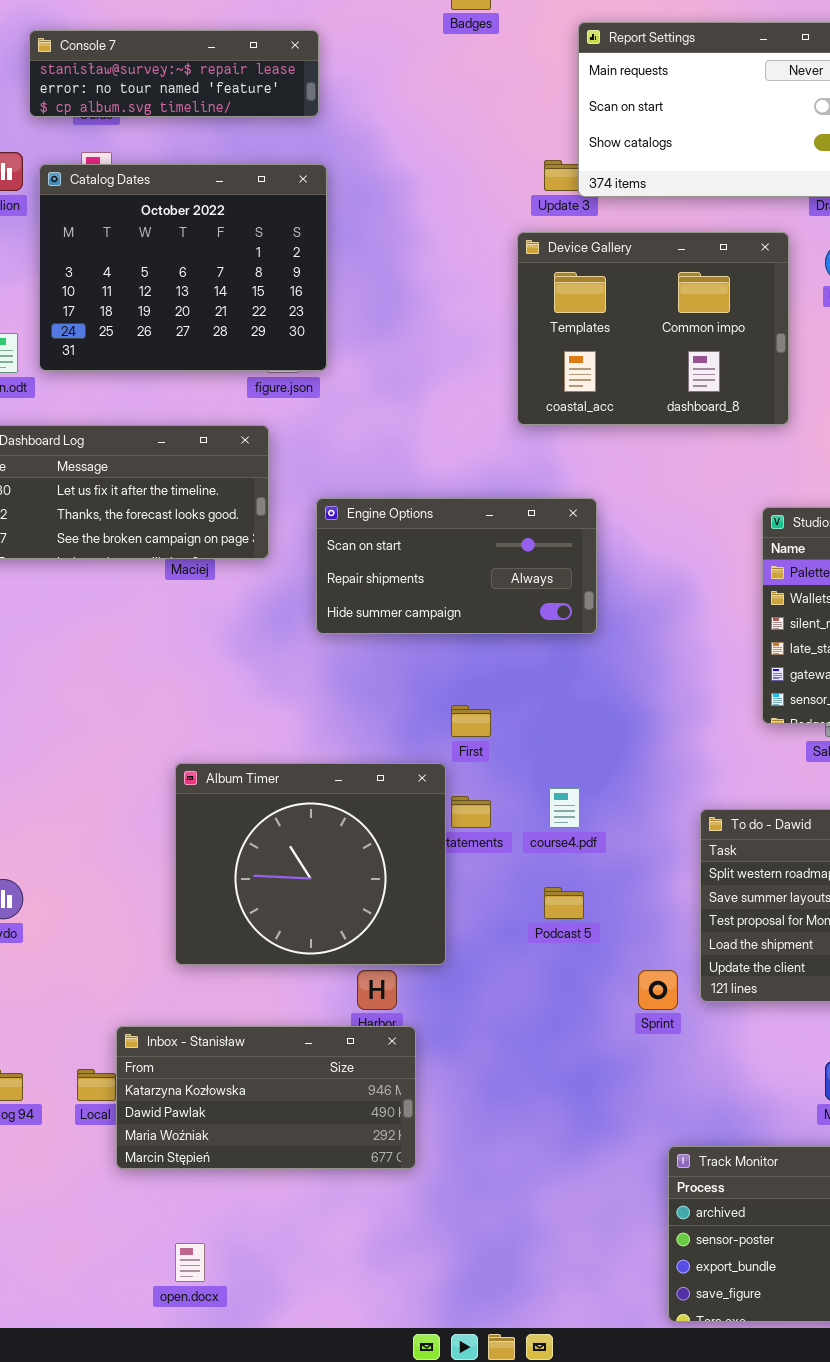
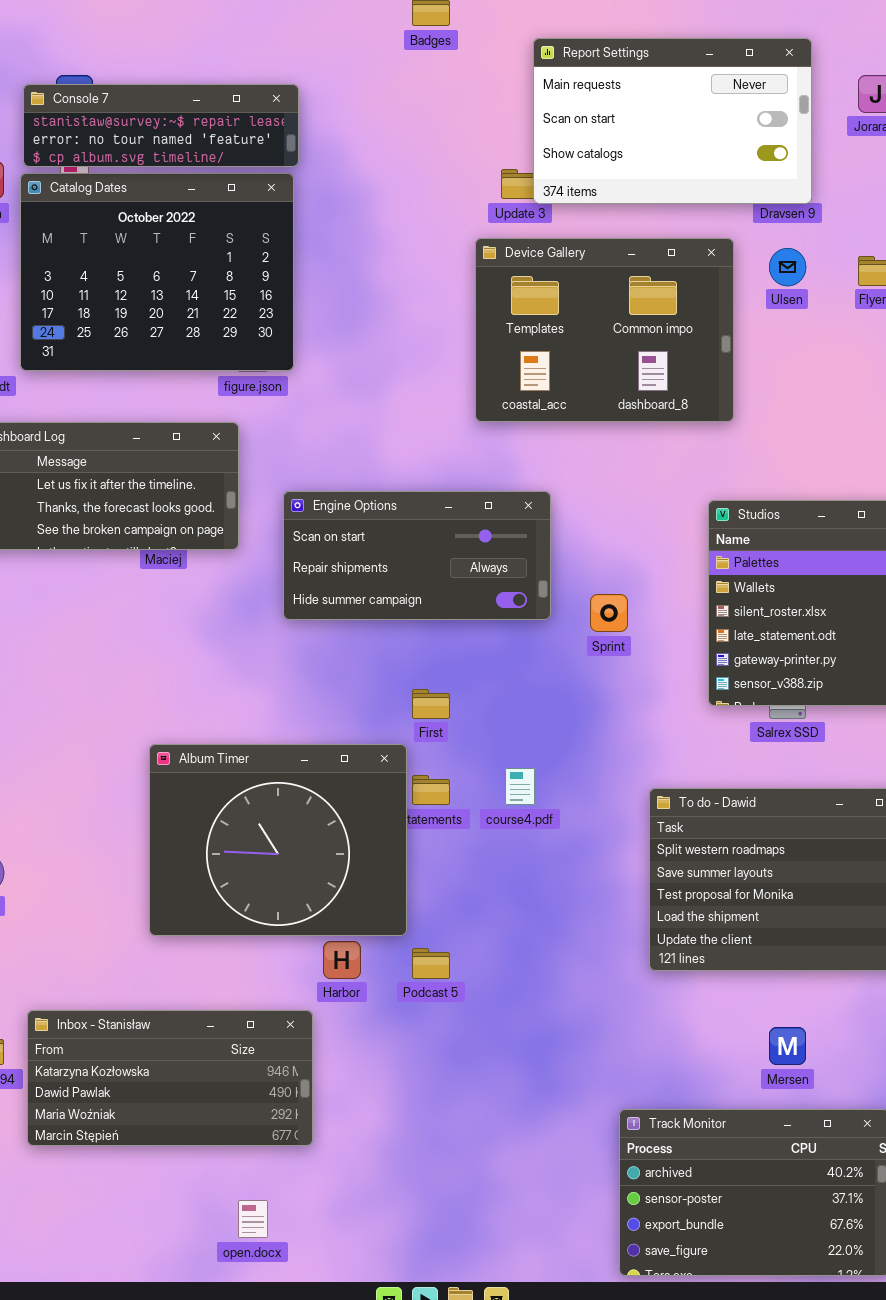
Console 7: [29,30,319,117] -> [23,84,299,167], moved
Podcast 5: [544,887,584,919] -> [412,948,450,979], moved
Sprint: [638,970,678,1010] -> [590,594,628,632], moved
Inbox - Stanisław: [116,1026,416,1169] -> [27,1010,313,1146], moved
open.docx: [175,1243,205,1282] -> [238,1200,268,1238], moved

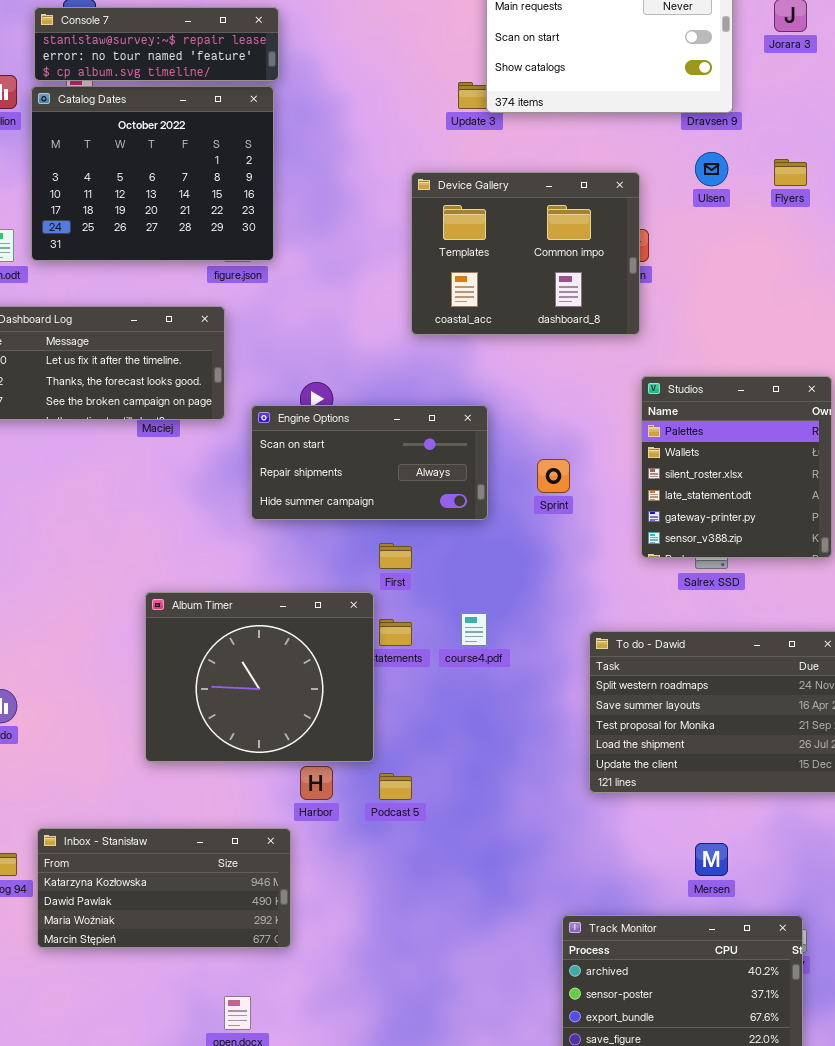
Device Gallery: [475,238,734,422] -> [411,172,640,335], moved
Engine Options: [283,491,551,620] -> [251,405,488,520], moved

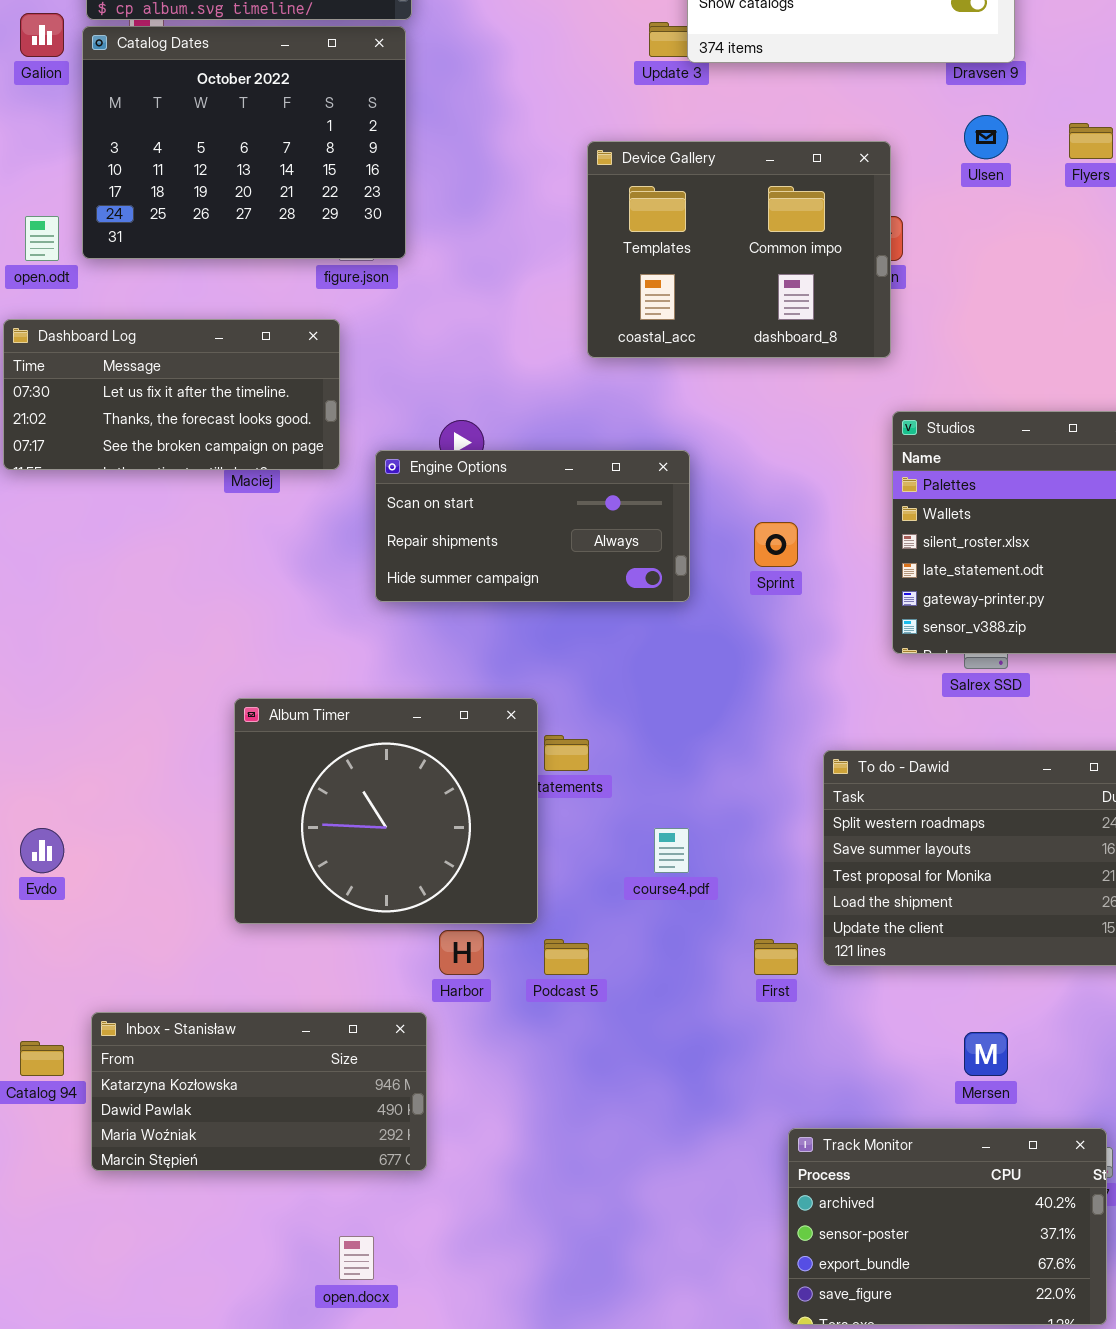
First: [379,543,412,569] -> [754,939,798,975], moved
course4.pdf: [461,613,487,646] -> [654,828,689,873], moved

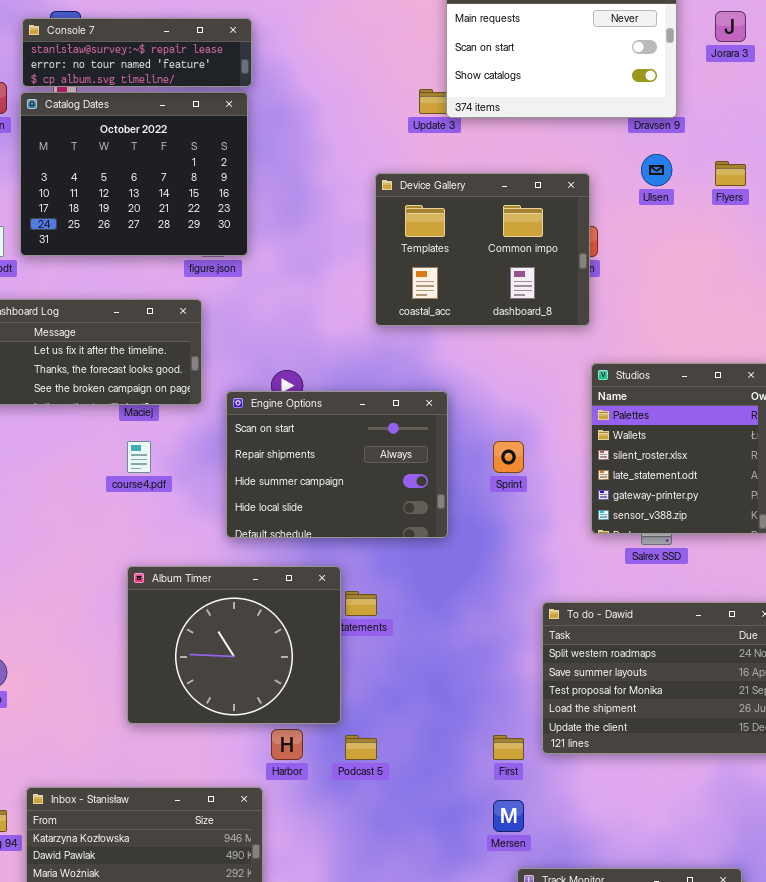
Engine Options: [375,450,690,602] -> [226,391,448,538], resized
course4.pdf: [654,828,689,873] -> [127,441,151,473], moved
Mersen: [964,1032,1008,1076] -> [493,800,524,832], moved

